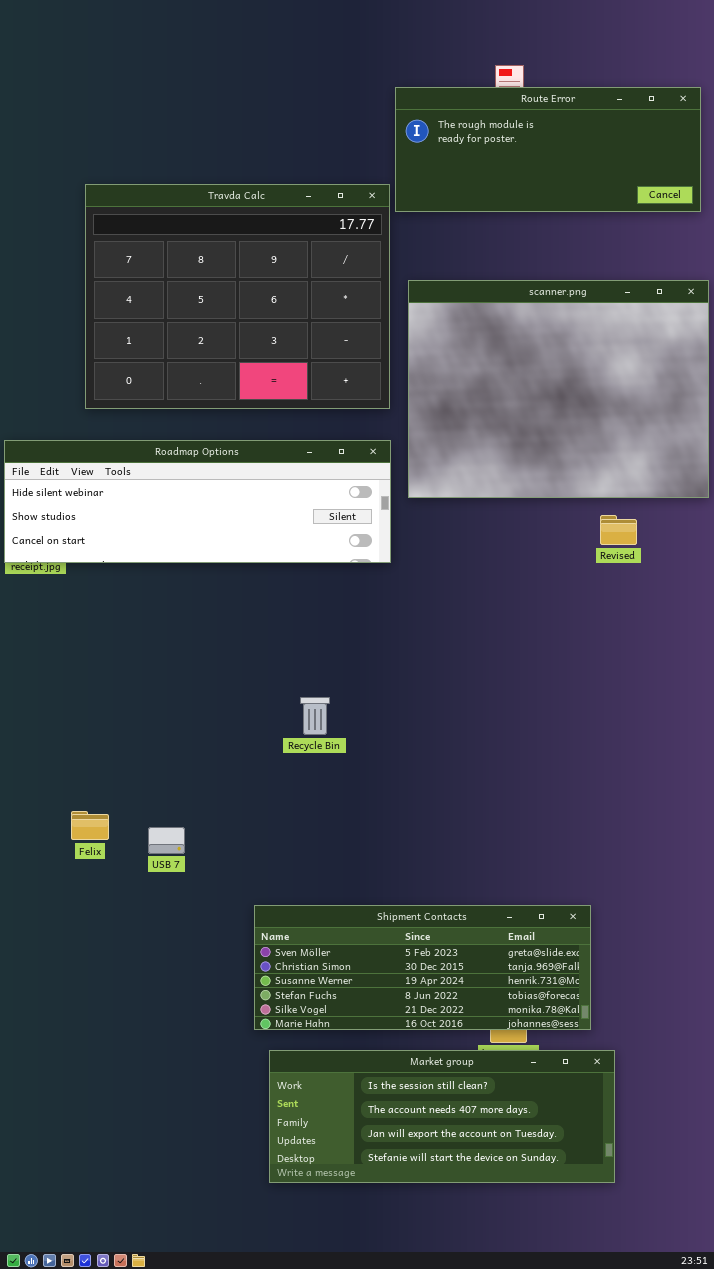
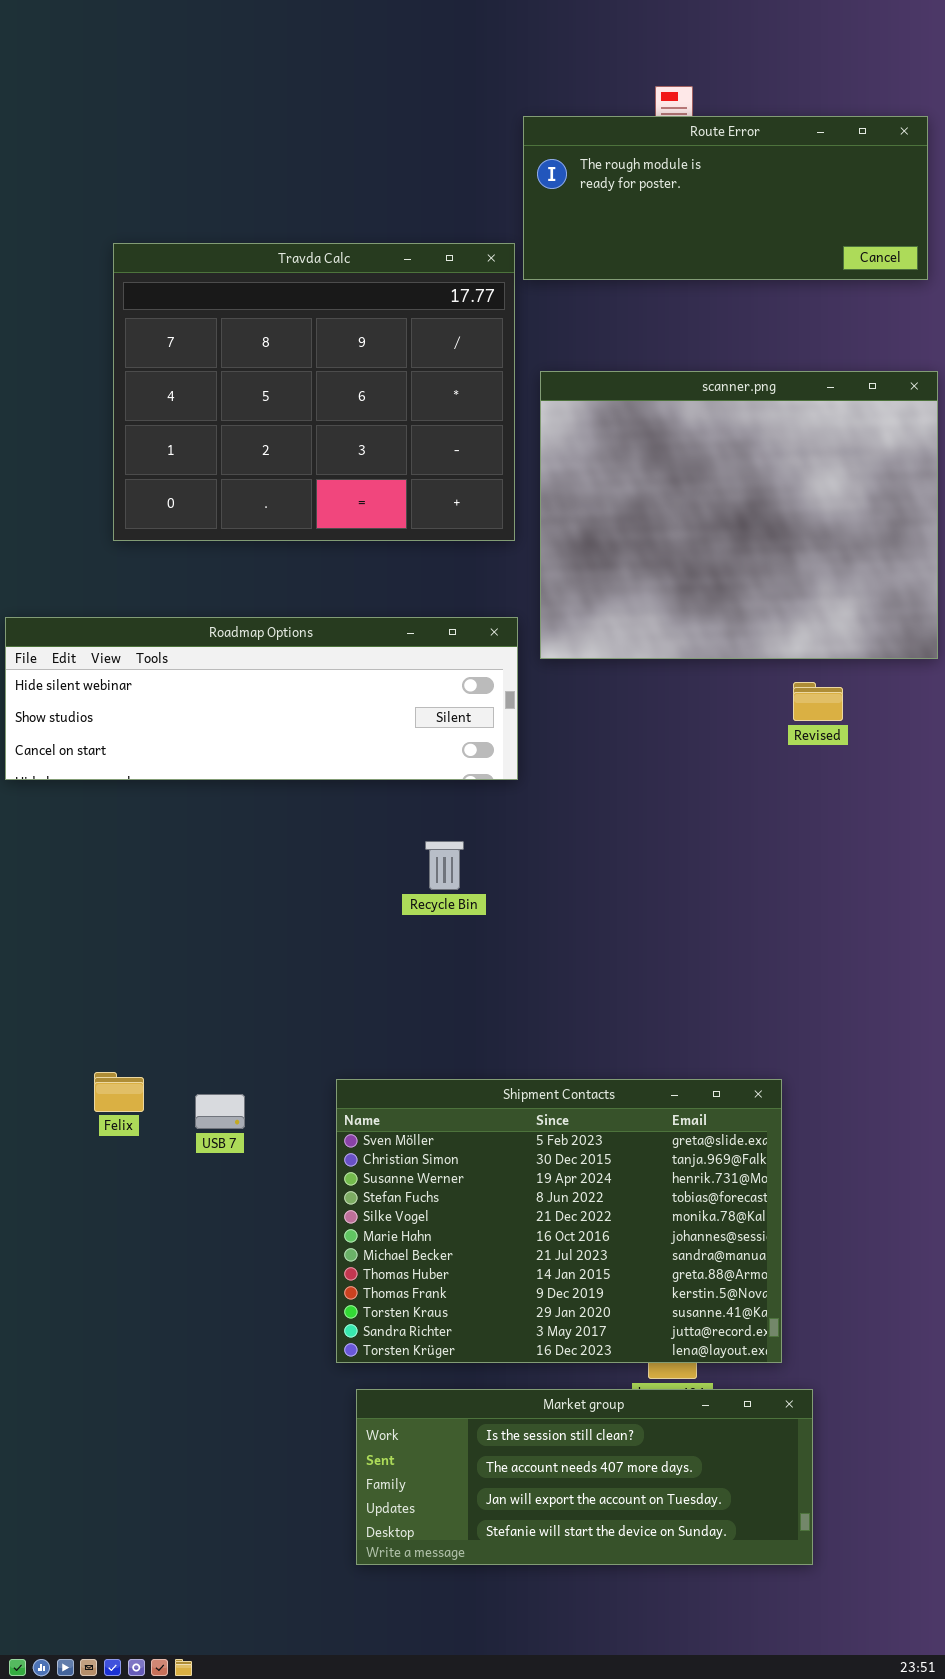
Roadmap Options: [4,440,391,563] -> [5,617,518,780], moved
Recycle Bin: [300,697,330,735] -> [425,841,464,890], moved
Shipment Contacts: [254,905,591,1030] -> [336,1079,782,1363], resized

